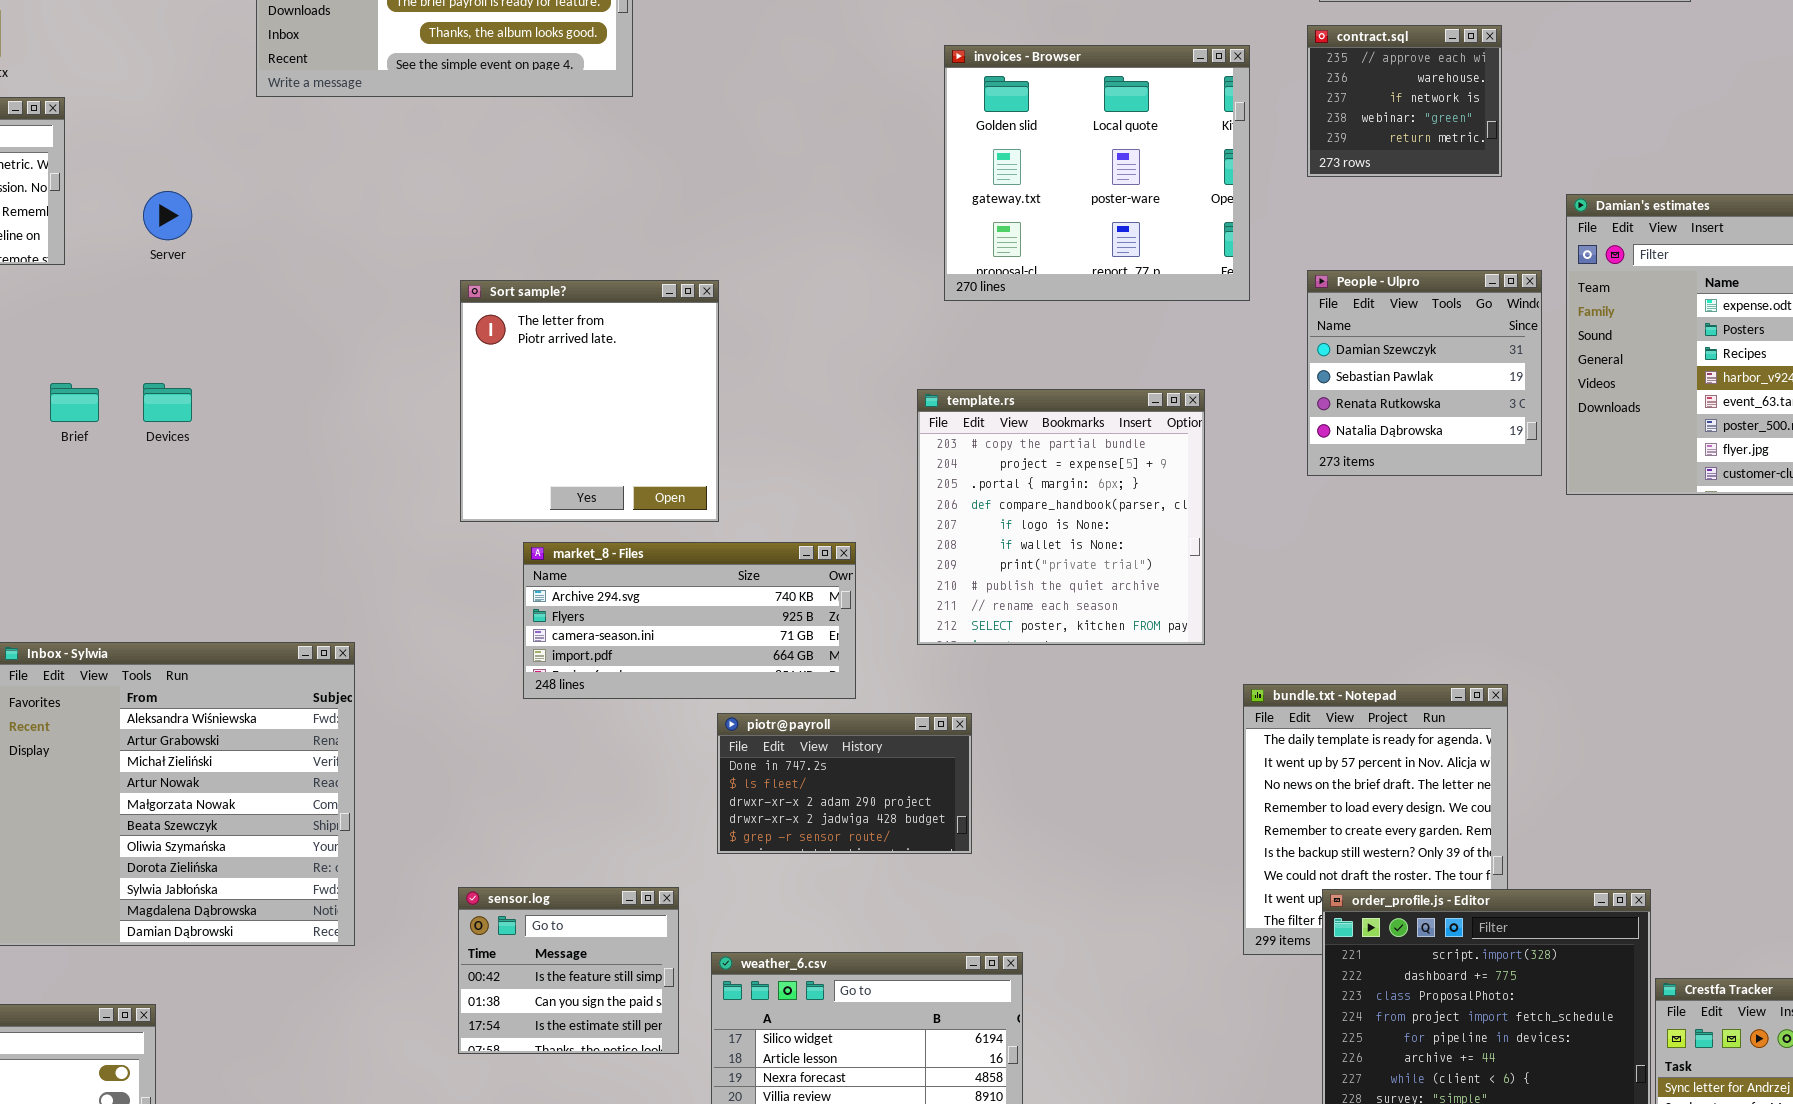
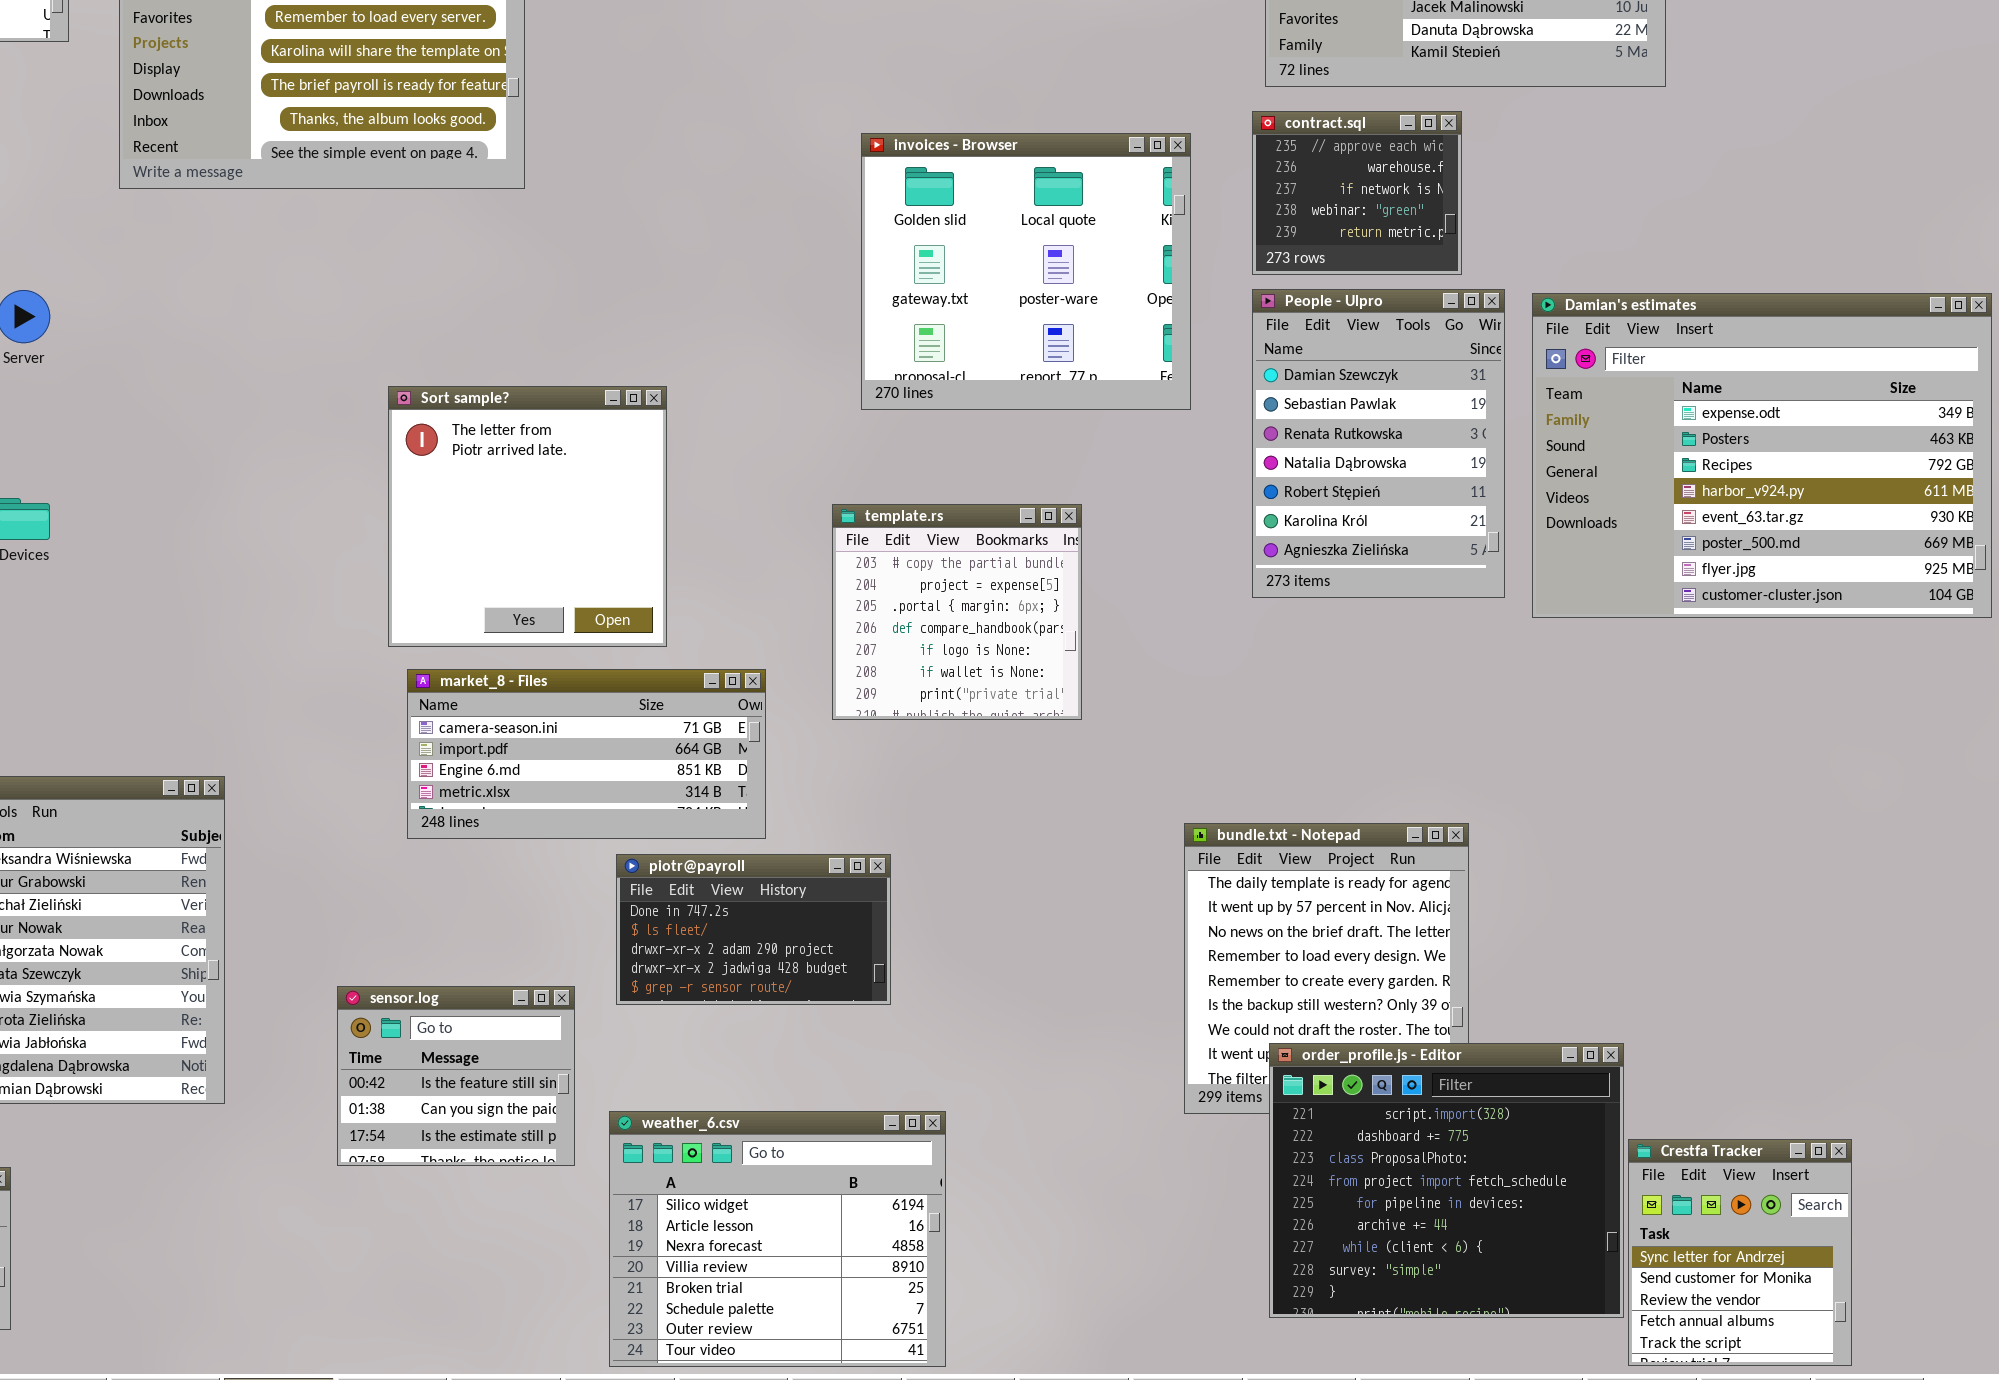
People - Ulpro: [1307,270,1542,476] -> [1252,289,1505,598], resized
Sort sample?: [460,280,719,522] -> [388,386,667,647], moved
template.rs: [917,389,1205,645] -> [832,504,1082,720], resized
market_8 - Files: [523,542,856,699] -> [407,669,766,839], scrolled down 2 rows
sensor.log: [458,887,679,1054] -> [337,986,575,1166], moved

